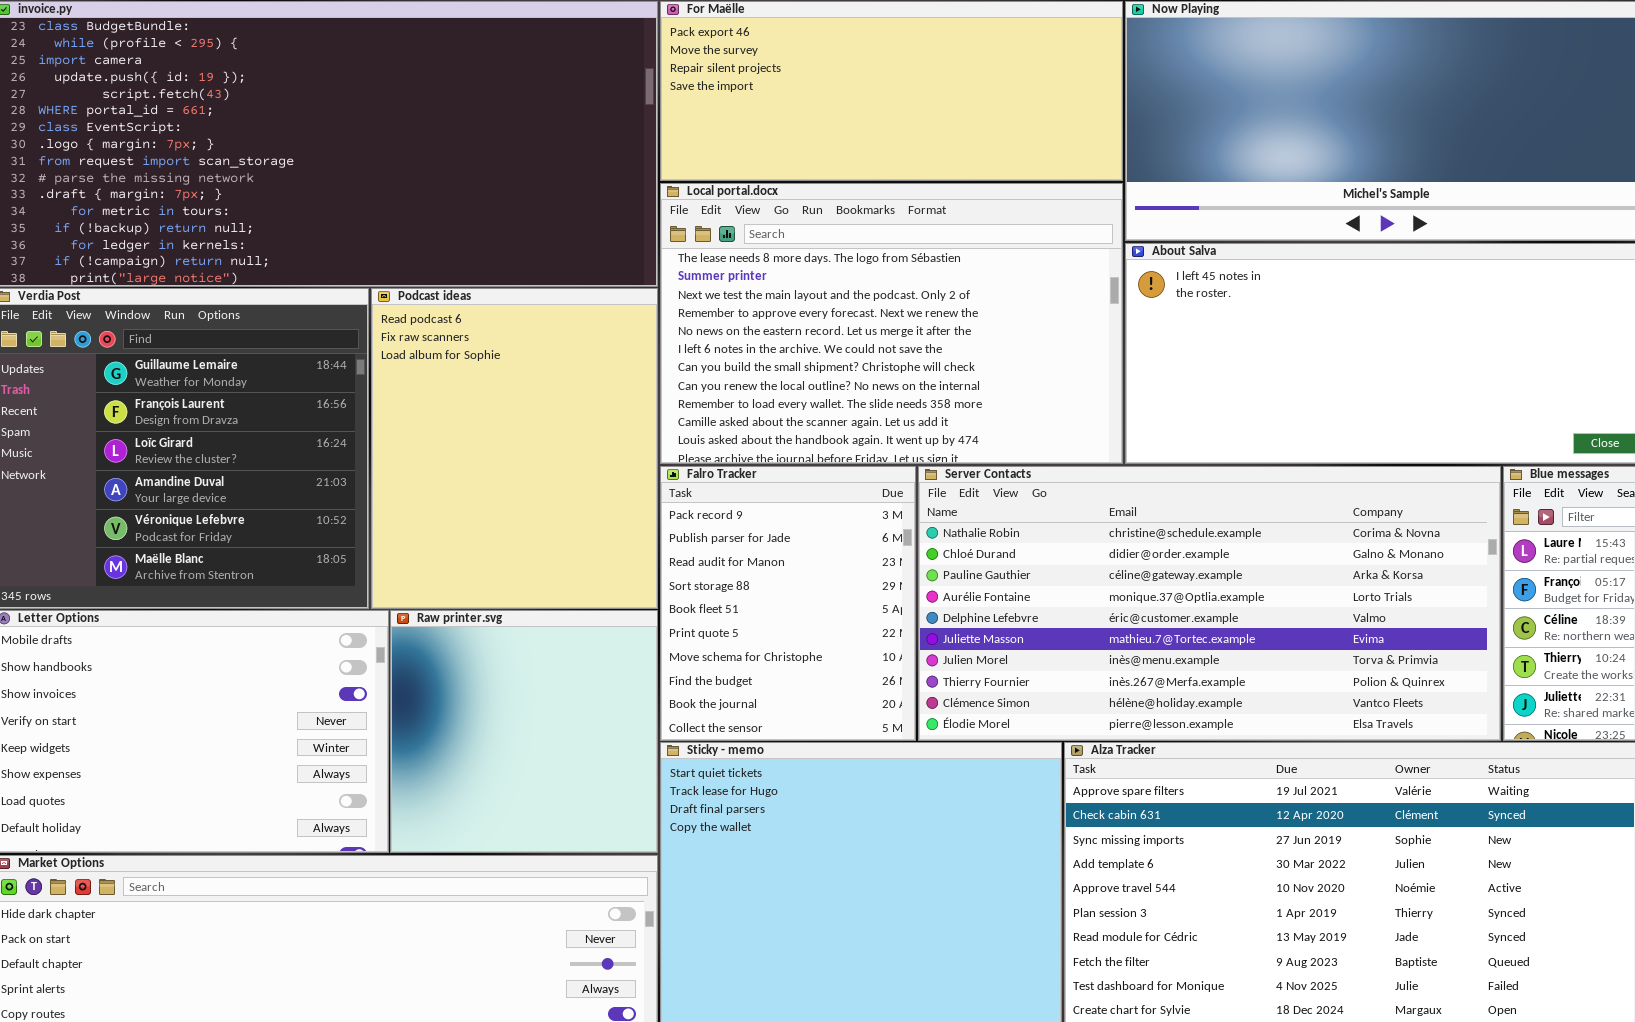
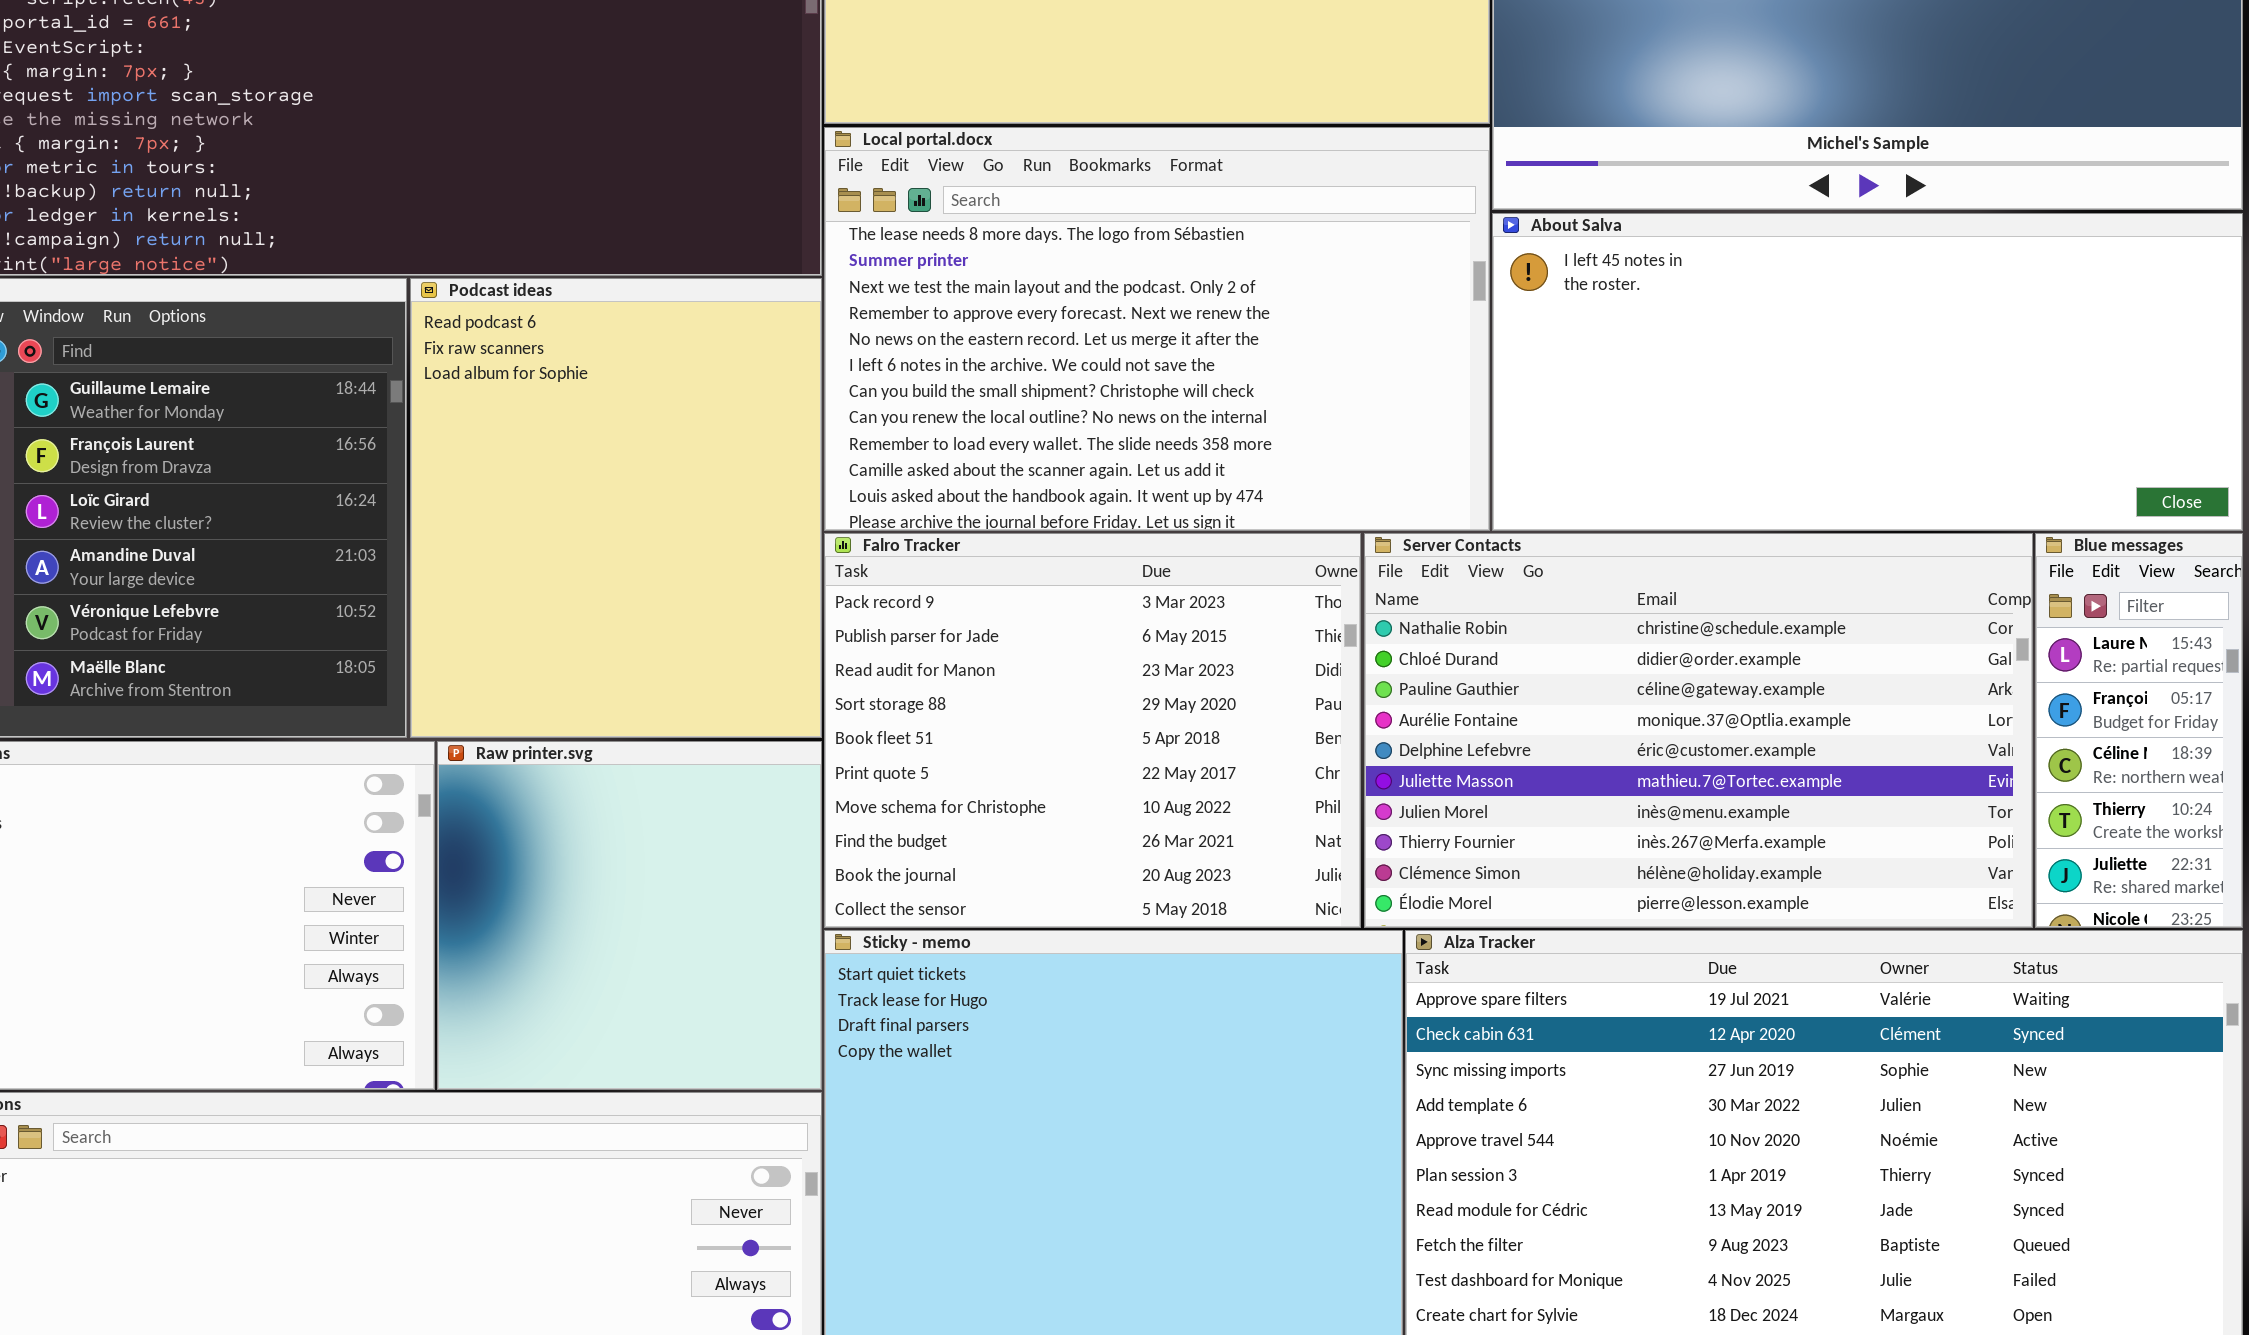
Falro Tracker: [660,466,916,741] -> [824,533,1361,928], resized
Server Contacts: [918,466,1501,741] -> [1364,533,2033,928], resized

